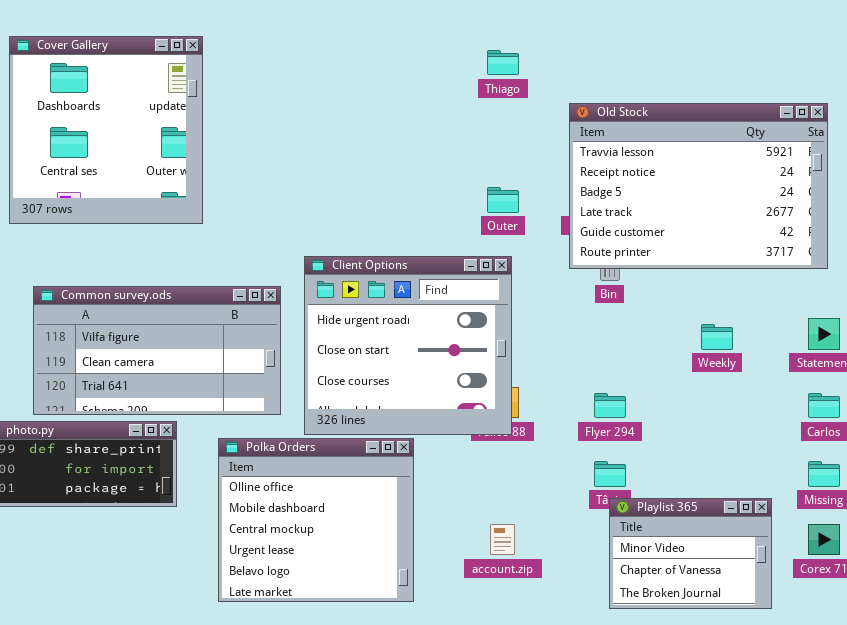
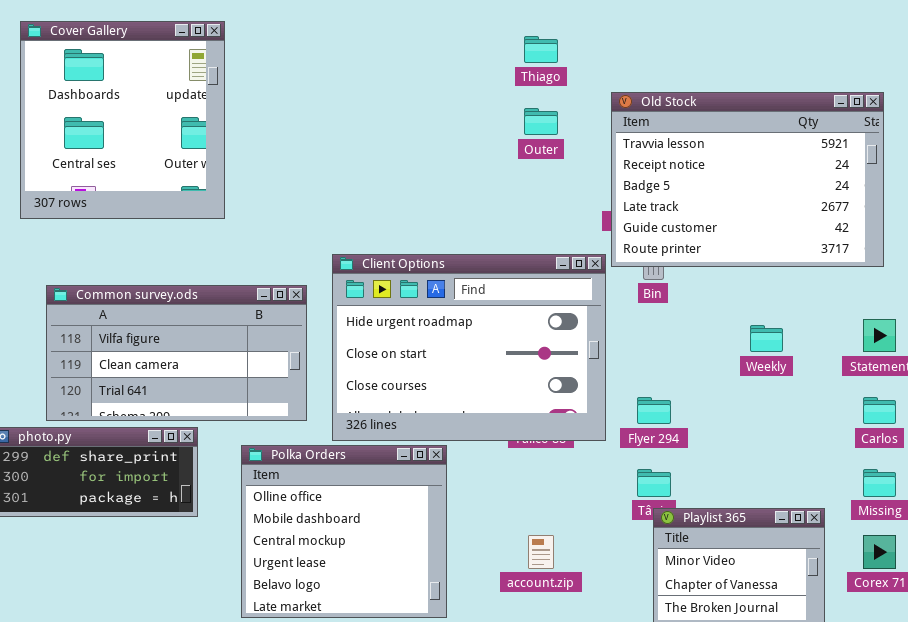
Outer: [487,187,519,213] -> [524,108,558,135], moved
Client Options: [304,256,512,435] -> [332,254,606,441], resized

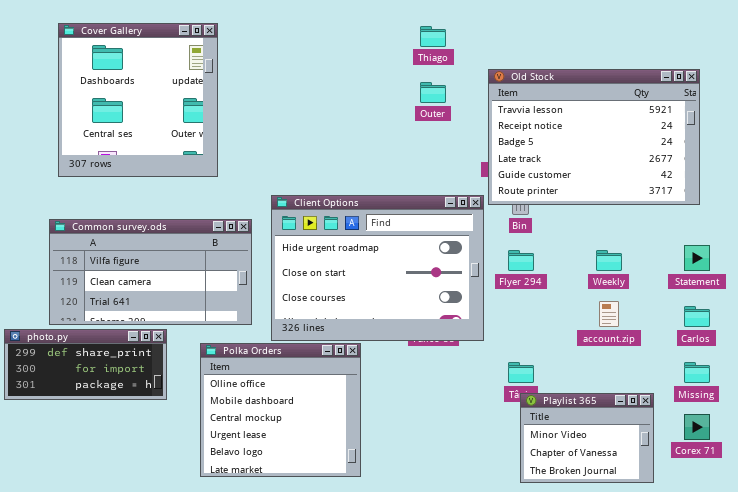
Cover Gallery: [20,21,225,219] -> [58,23,218,177], moved
Flyer 294: [637,397,671,424] -> [508,250,534,271], moved
account.zip: [528,535,554,569] -> [599,301,619,327], moved

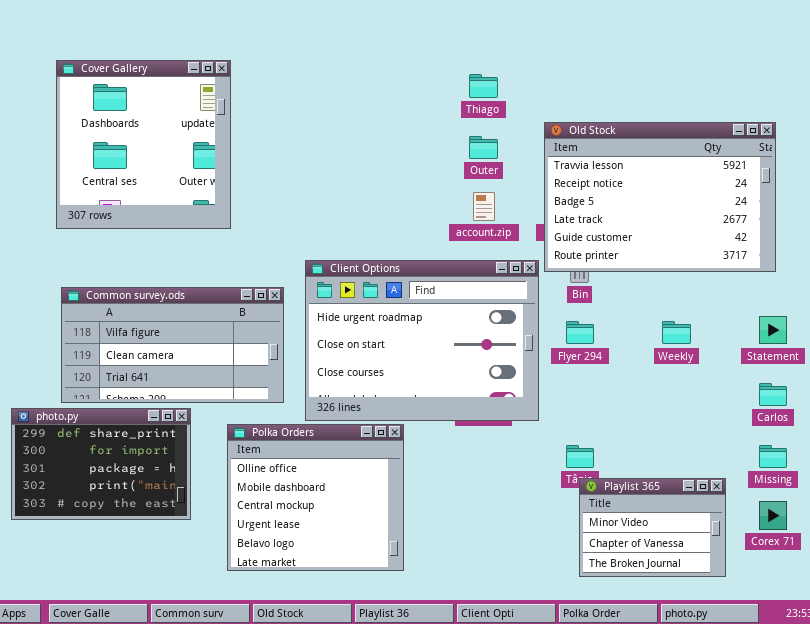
Cover Gallery: [58,23,218,177] -> [56,60,231,229], moved
account.zip: [599,301,619,327] -> [473,192,495,221], moved
photo.py: [4,329,167,400] -> [11,408,191,520], resized

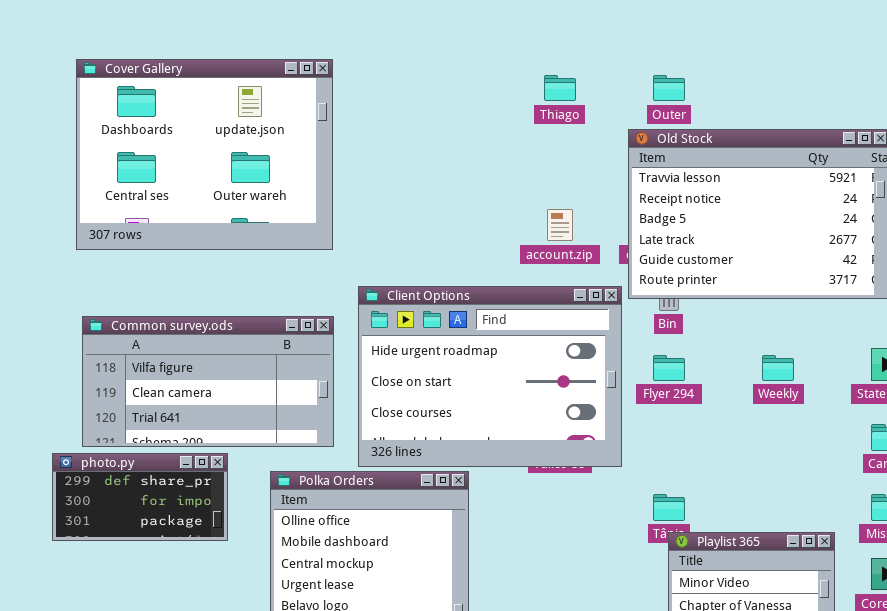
Cover Gallery: [56,60,231,229] -> [76,59,333,250], resized
Outer: [469,136,498,159] -> [653,75,685,101], moved
photo.py: [11,408,191,520] -> [52,453,228,541], resized

